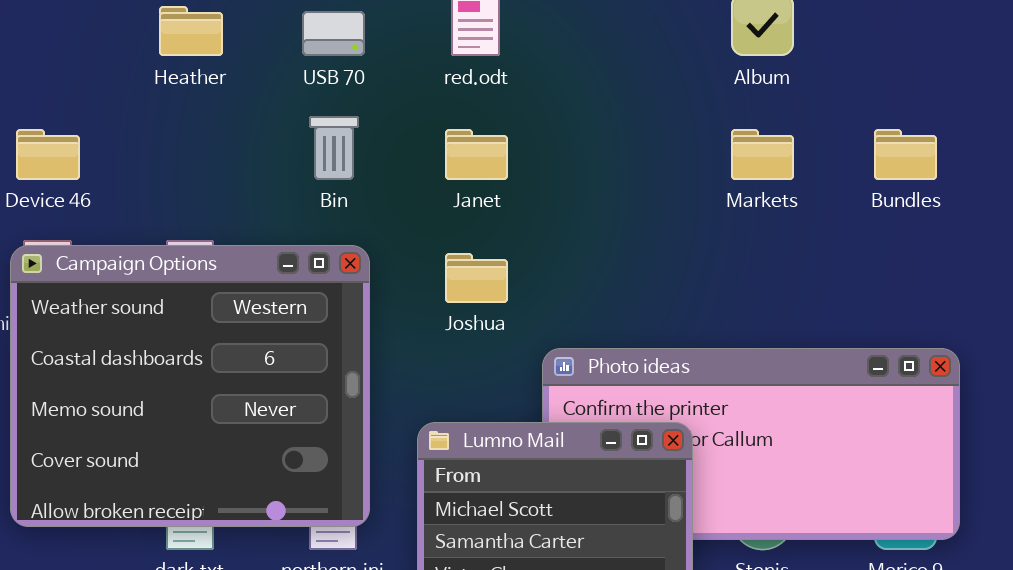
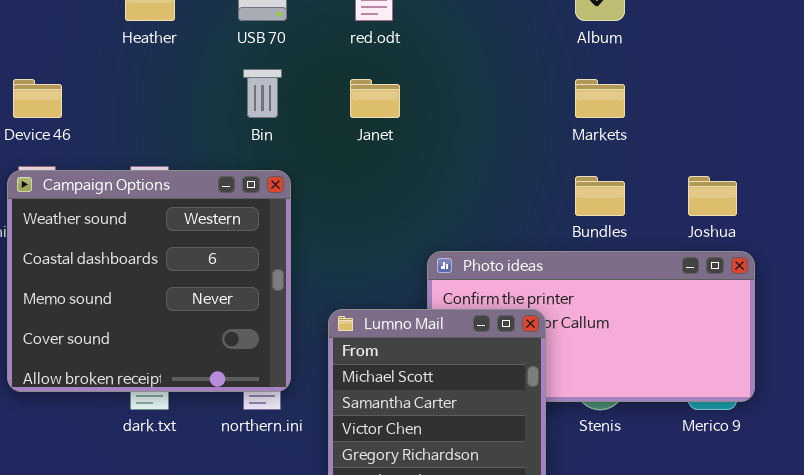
Bundles: [874,129,937,180] -> [575,176,625,216], moved
Joshua: [445,253,508,303] -> [688,176,737,216], moved

